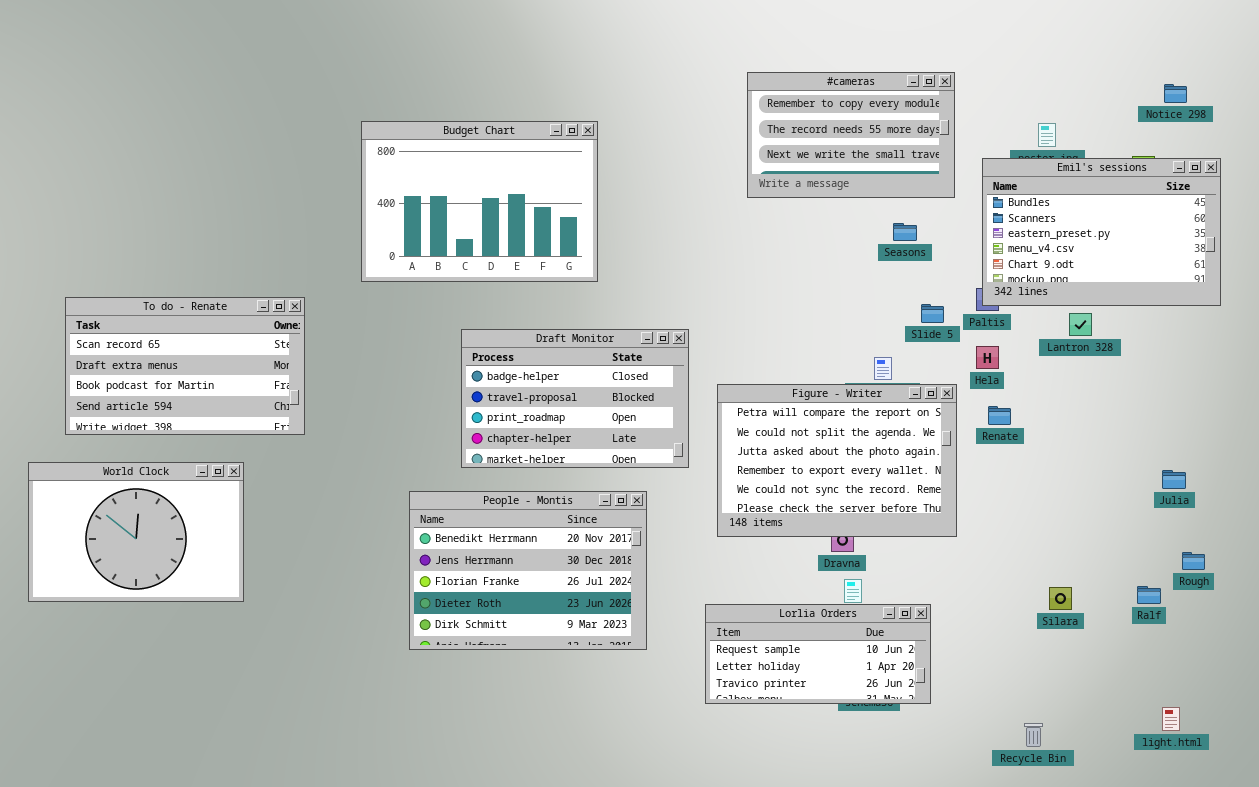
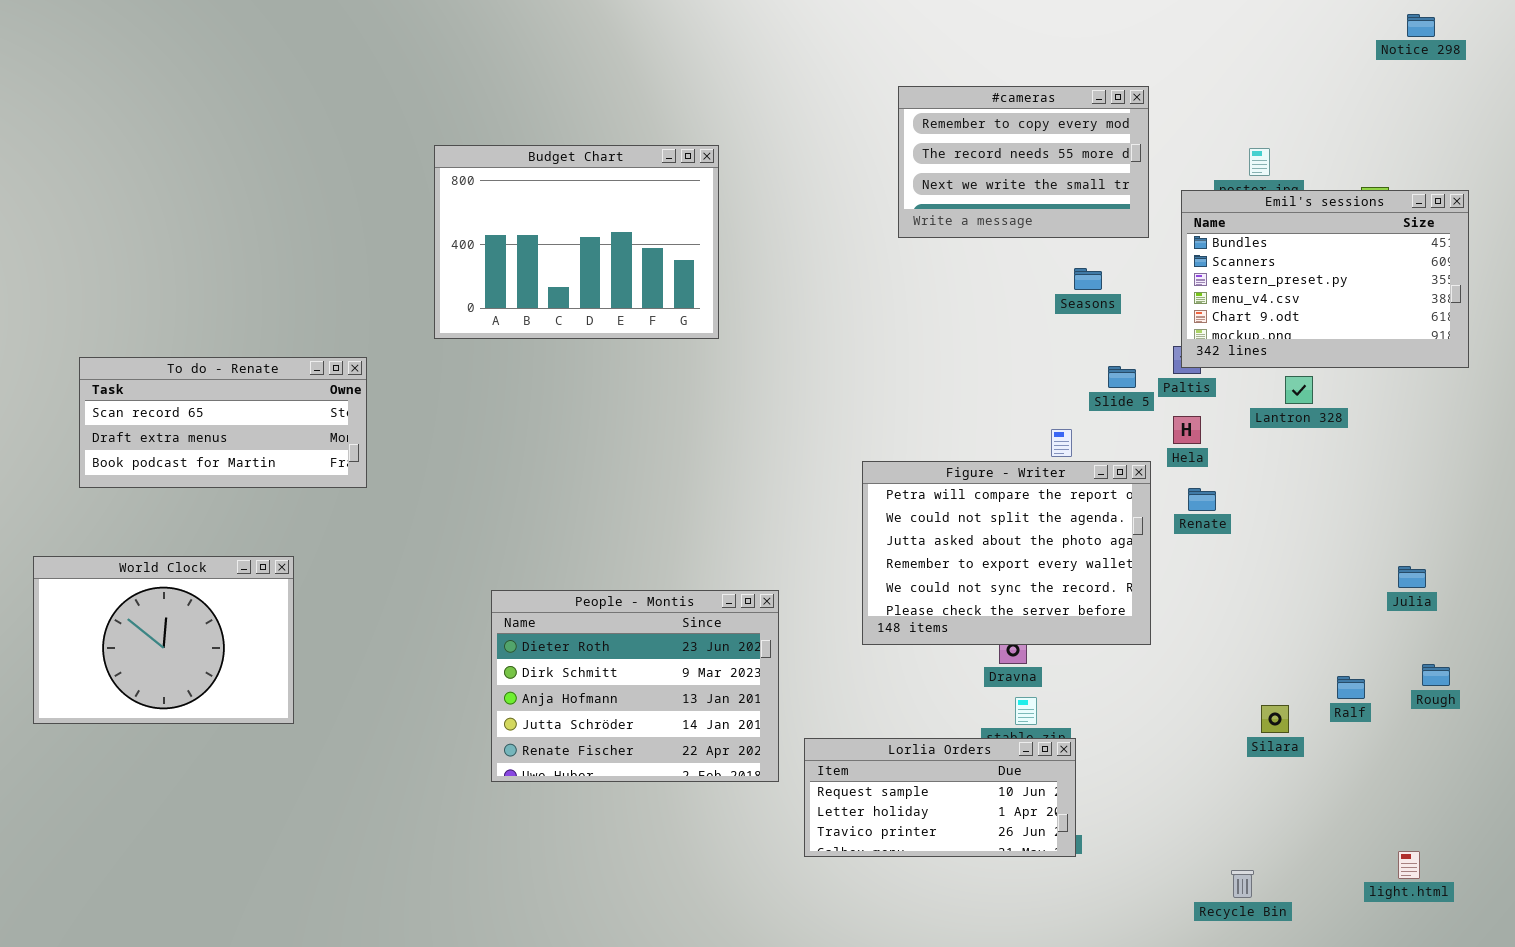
Notice 298: [1164,84,1187,103] -> [1407,14,1435,37], moved
To do - Renate: [65,297,305,435] -> [79,357,367,488], resized
Draft Monitor: [461,329,689,468] -> none, closed
People - Montis: [409,491,647,650] -> [491,590,779,782], scrolled down 3 rows
Ralf: [1137,586,1161,604] -> [1337,676,1365,699], moved
Lorlia Orders: [705,604,931,704] -> [804,738,1076,857], moved

